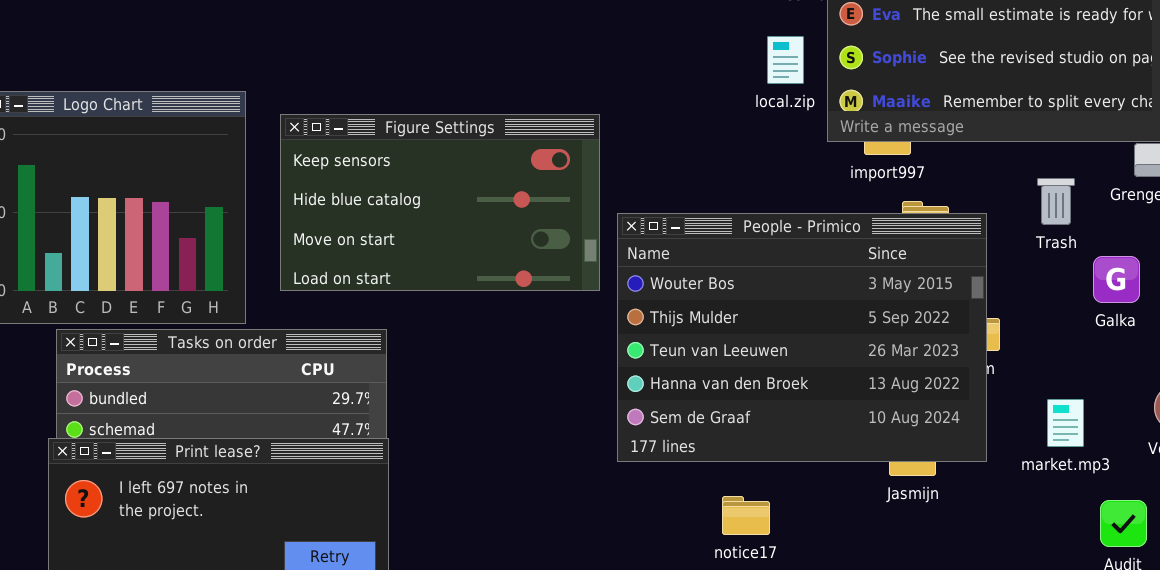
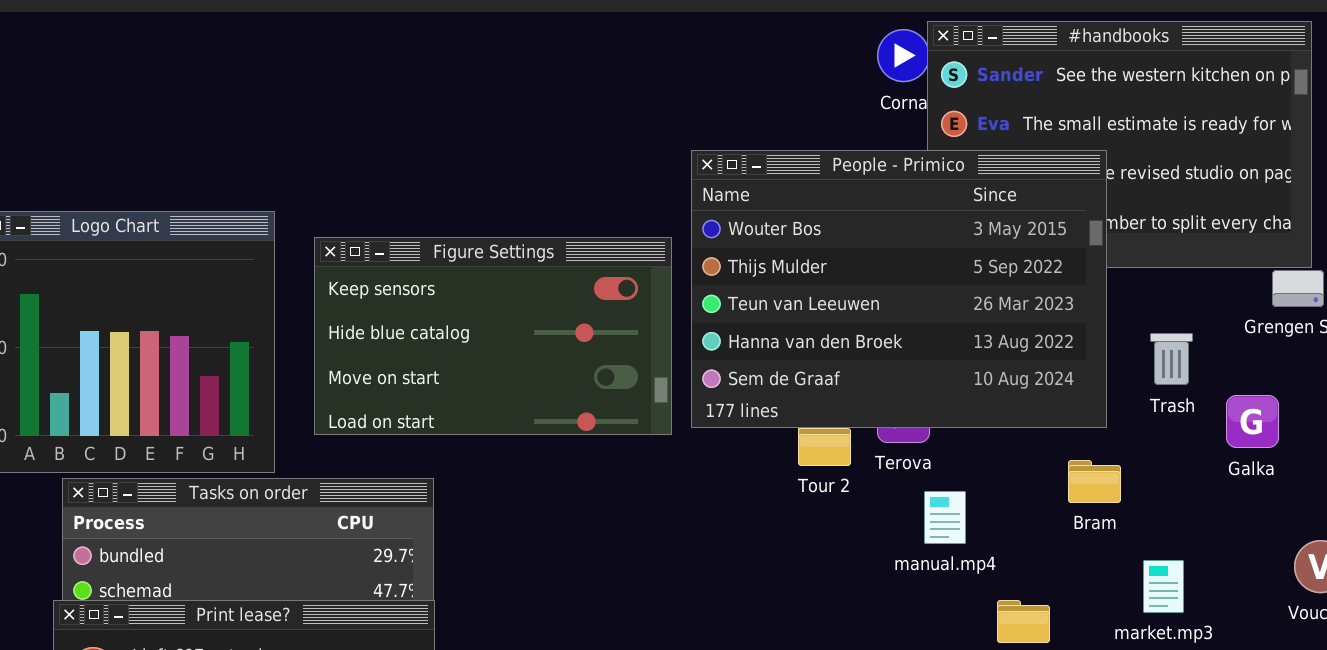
Trash: [1037,178,1075,225] -> [1150,333,1193,385], moved
People - Primico: [617,213,987,462] -> [691,150,1107,428], moved
market.mp3: [1047,399,1084,447] -> [1143,560,1184,613], moved

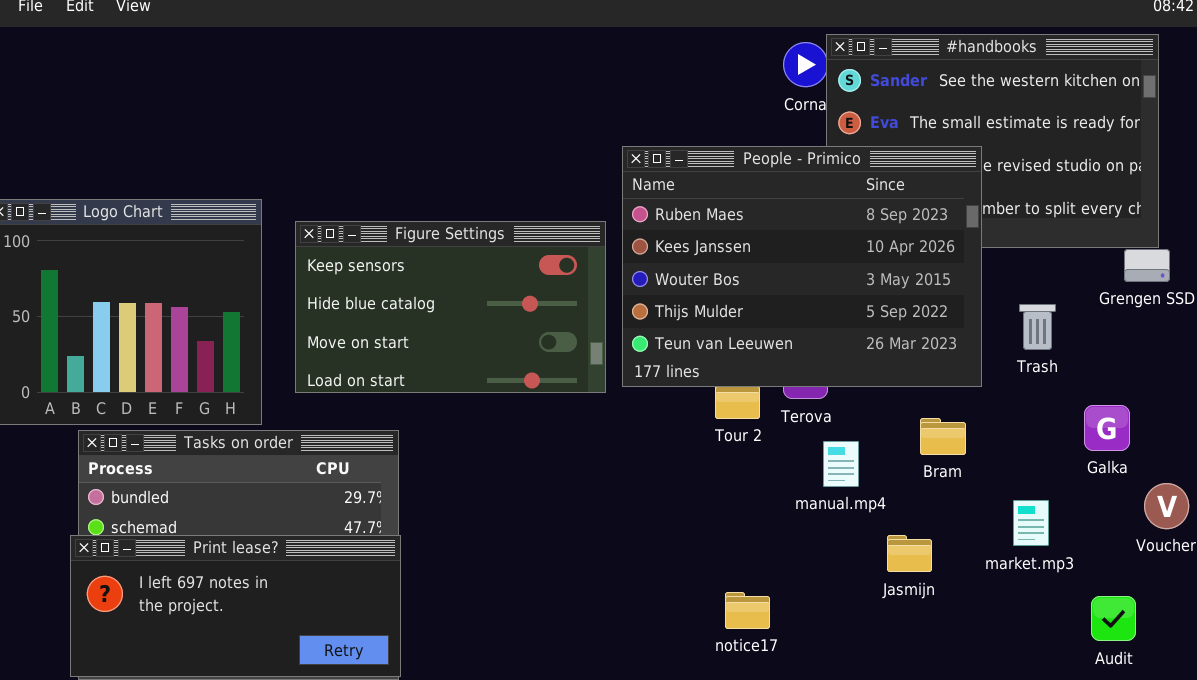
People - Primico: [691,150,1107,428] -> [622,146,982,387], scrolled up 2 rows
Galka: [1226,395,1279,448] -> [1084,405,1130,451], moved
Bram: [1068,460,1121,503] -> [920,418,966,455], moved

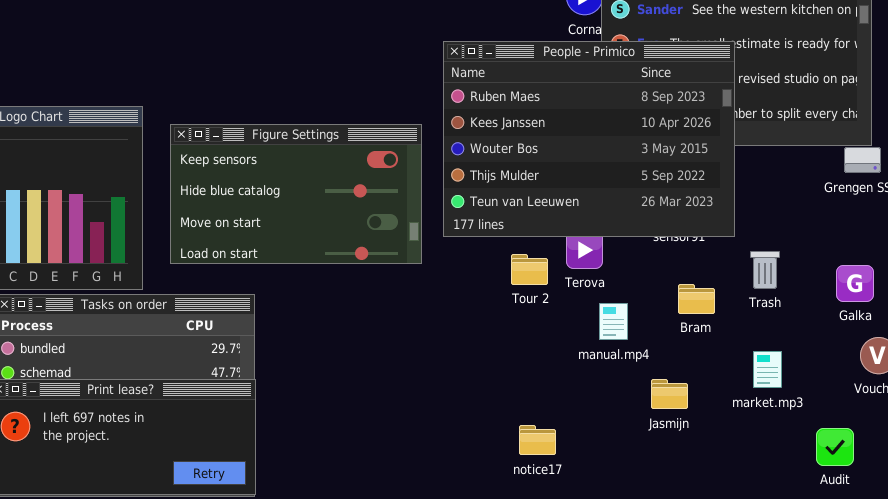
People - Primico: [622,146,982,387] -> [443,41,735,237], moved
Trash: [1019,304,1056,350] -> [750,251,780,289], moved
Galka: [1084,405,1130,451] -> [836,265,874,302], moved

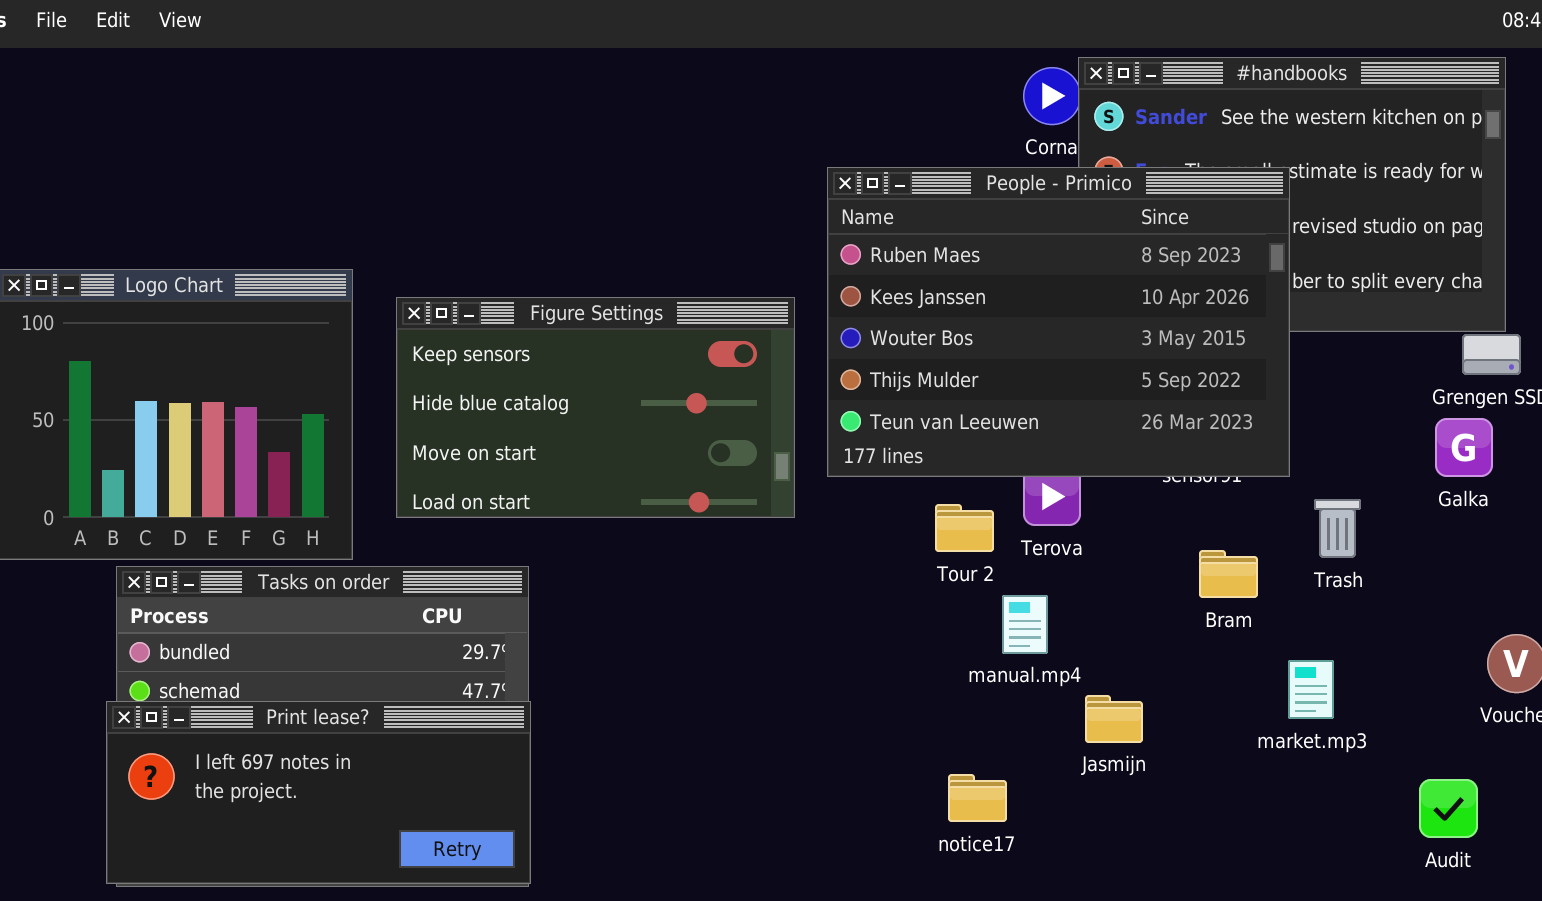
Galka: [836,265,874,302] -> [1435,418,1493,477], moved
manual.mp4: [599,303,628,340] -> [1002,595,1048,654], moved
market.mp3: [753,351,782,388] -> [1288,660,1334,719], moved
Jasmijn: [651,379,688,409] -> [1085,695,1143,743], moved

